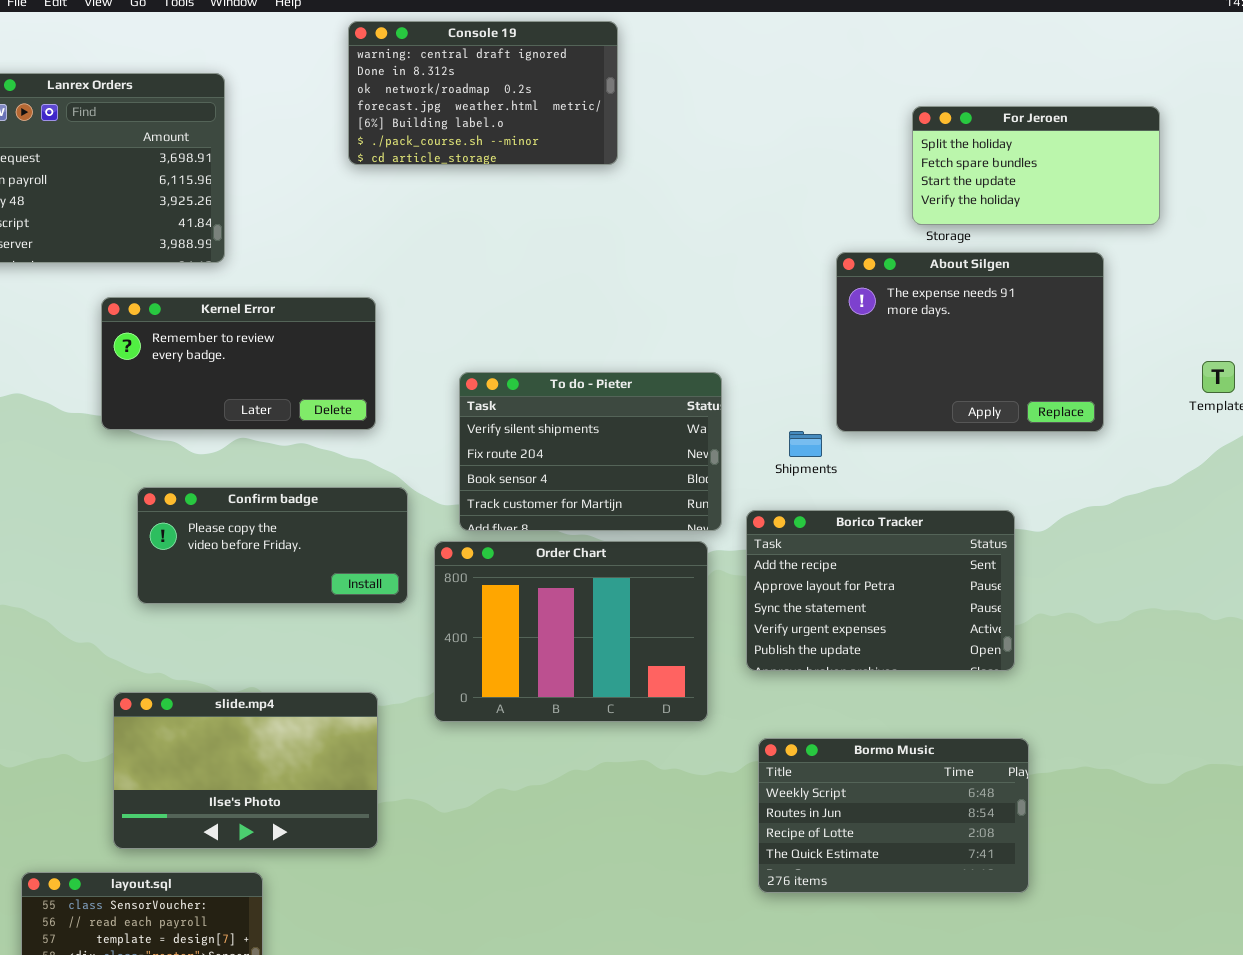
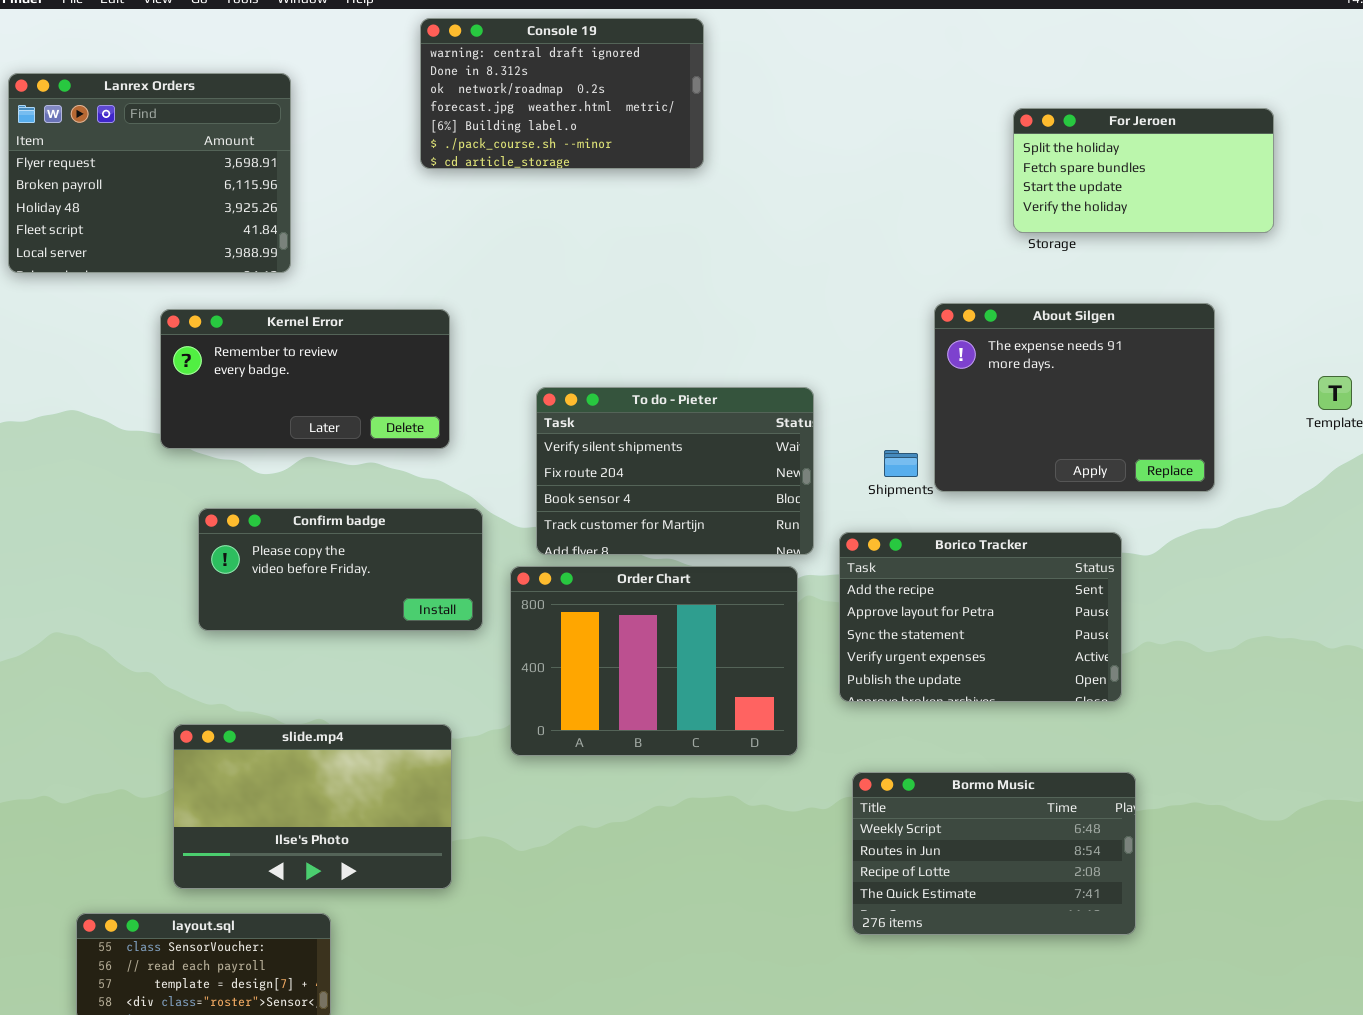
About Silgen: [836,252,1104,432] -> [934,303,1215,492], moved

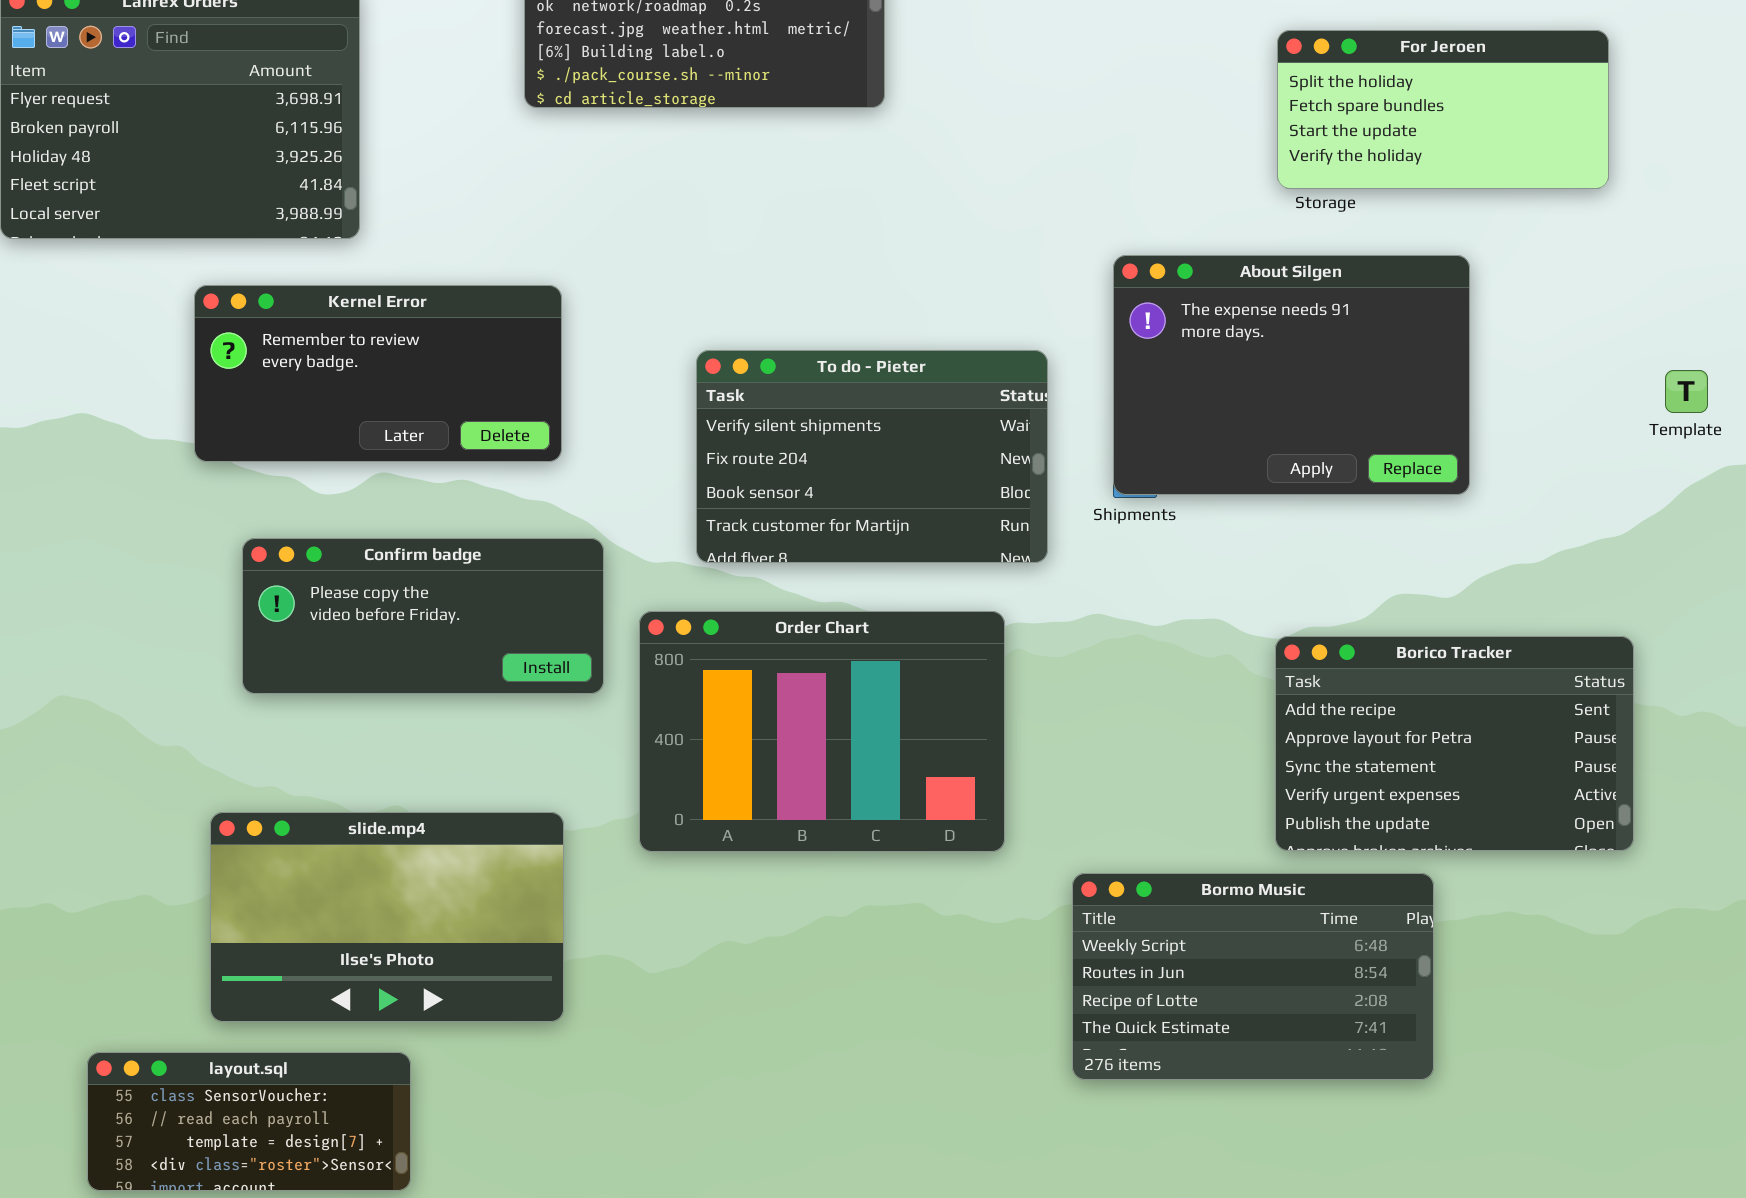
About Silgen: [934,303,1215,492] -> [1113,255,1470,495], moved
To do - Pieter: [536,387,814,555] -> [696,350,1048,563], moved
Borico Tracker: [839,532,1122,702] -> [1275,636,1634,851], moved

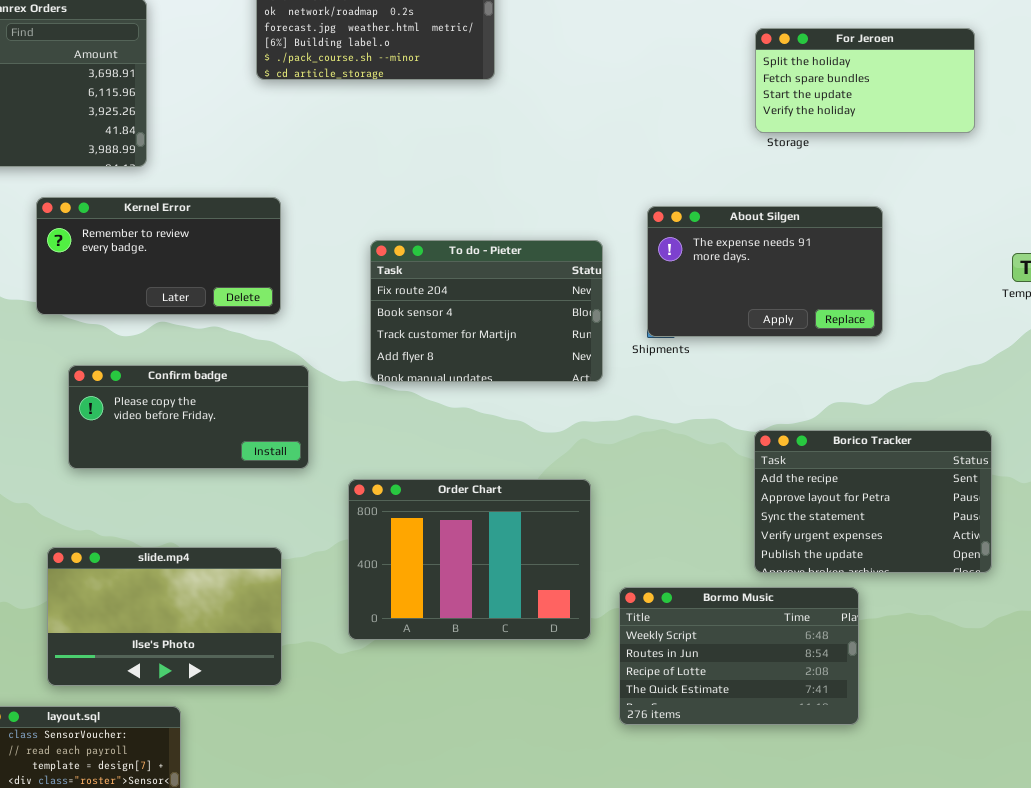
About Silgen: [1113,255,1470,495] -> [647,206,883,337], resized
To do - Pieter: [696,350,1048,563] -> [370,240,603,382], scrolled down 1 row
Order Chart: [639,611,1005,852] -> [348,479,591,640], moved

